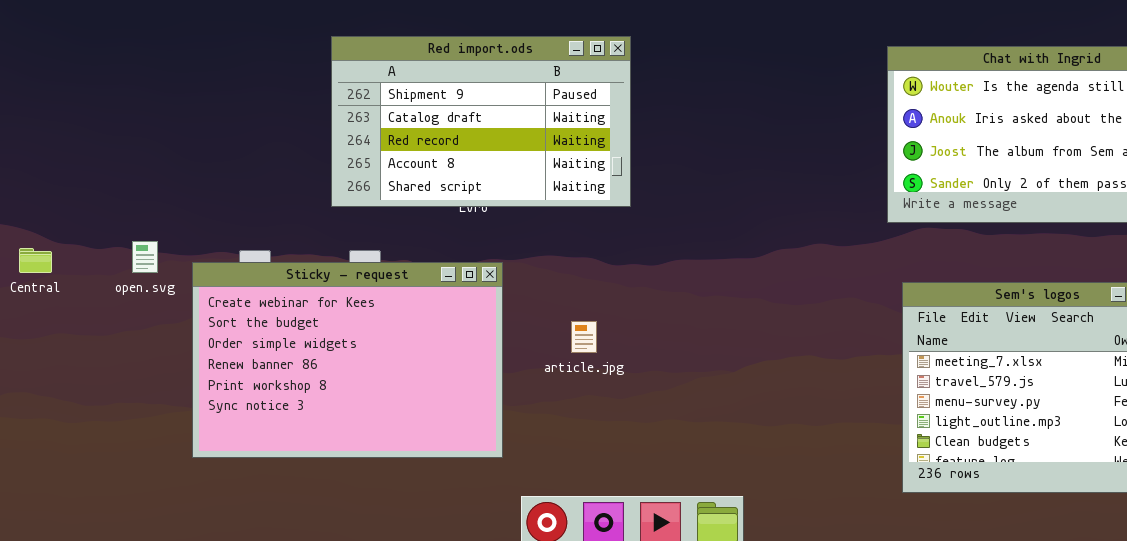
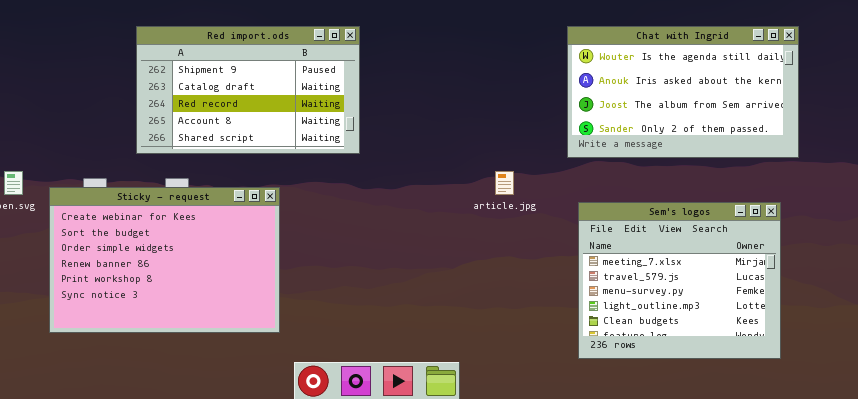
Red import.ods: [331,36,631,207] -> [136,26,360,154], moved
article.jpg: [571,321,597,353] -> [495,171,514,195], moved

